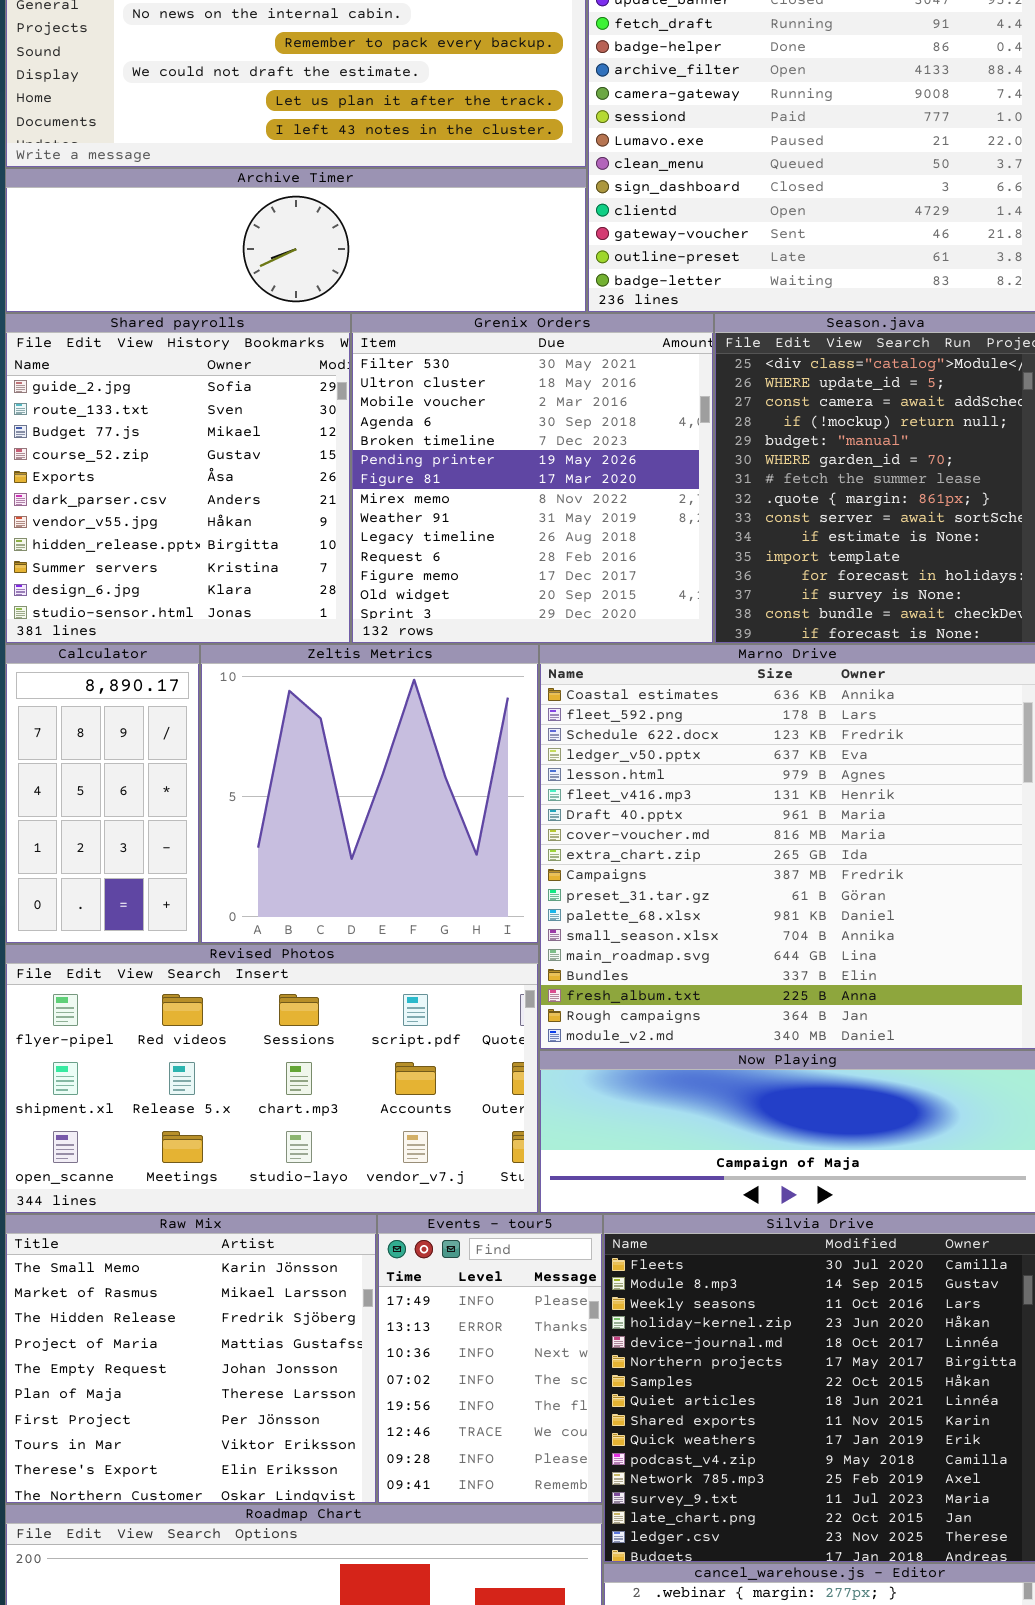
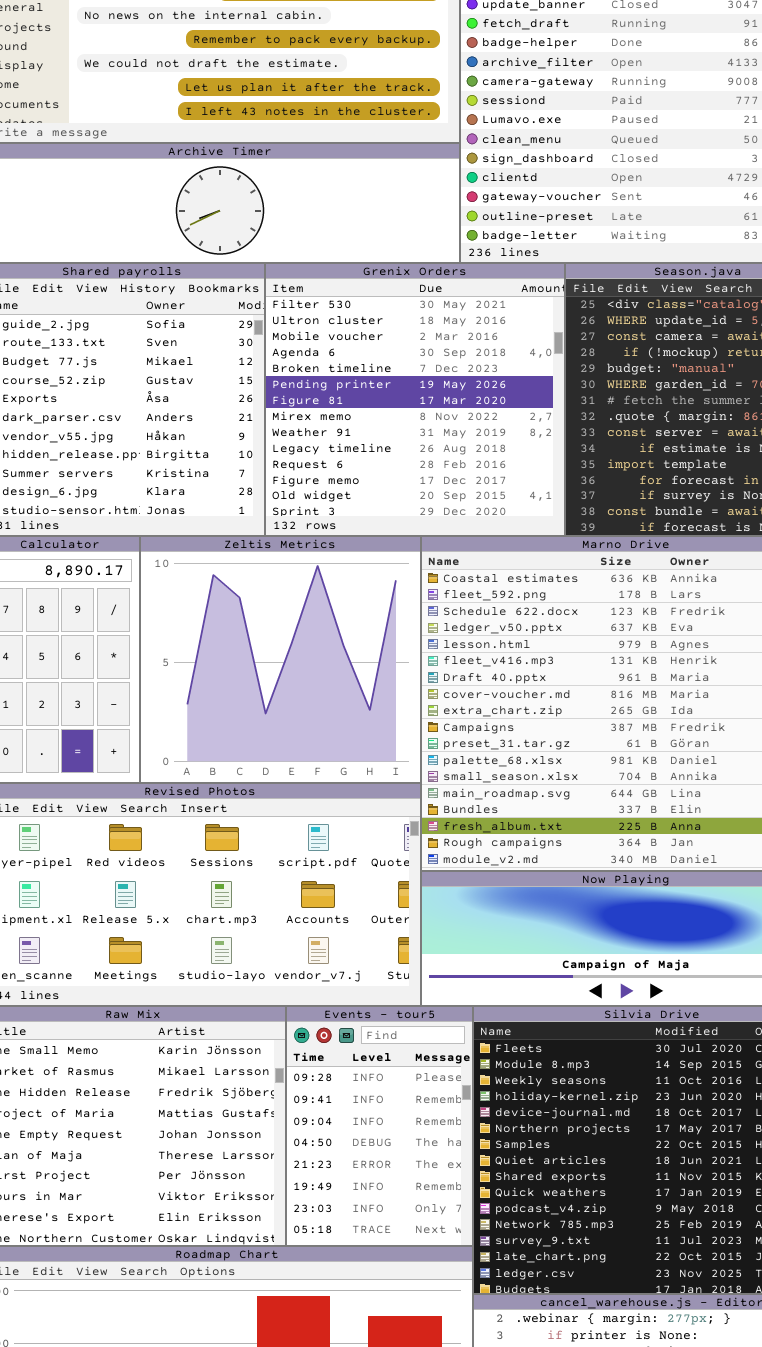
Events - tour5: [377,1214,603,1504] -> [286,1006,473,1246], scrolled down 6 rows

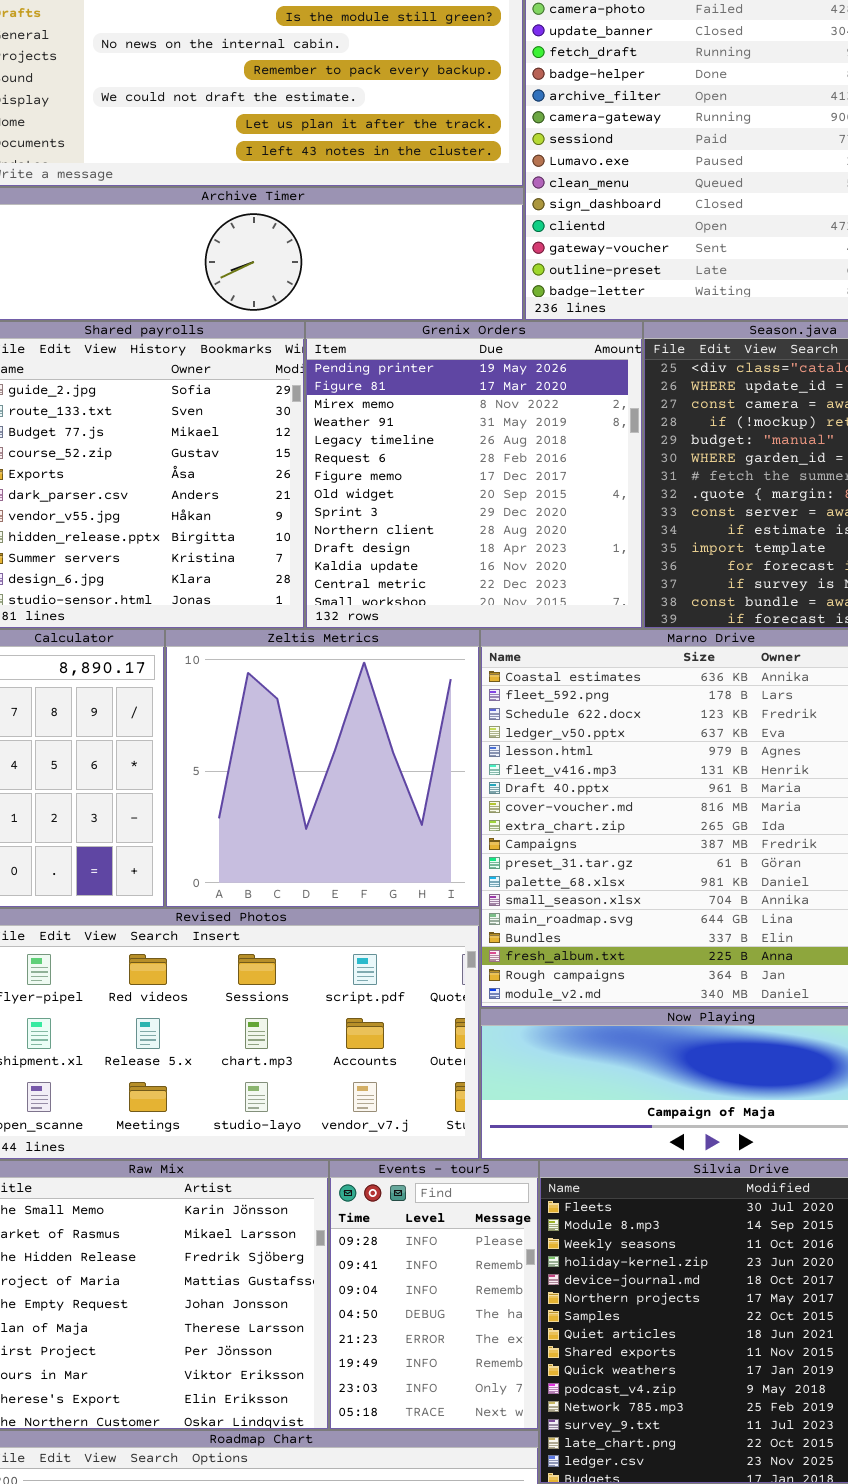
Grenix Orders: [265,263,565,536] -> [305,321,643,629], scrolled down 5 rows

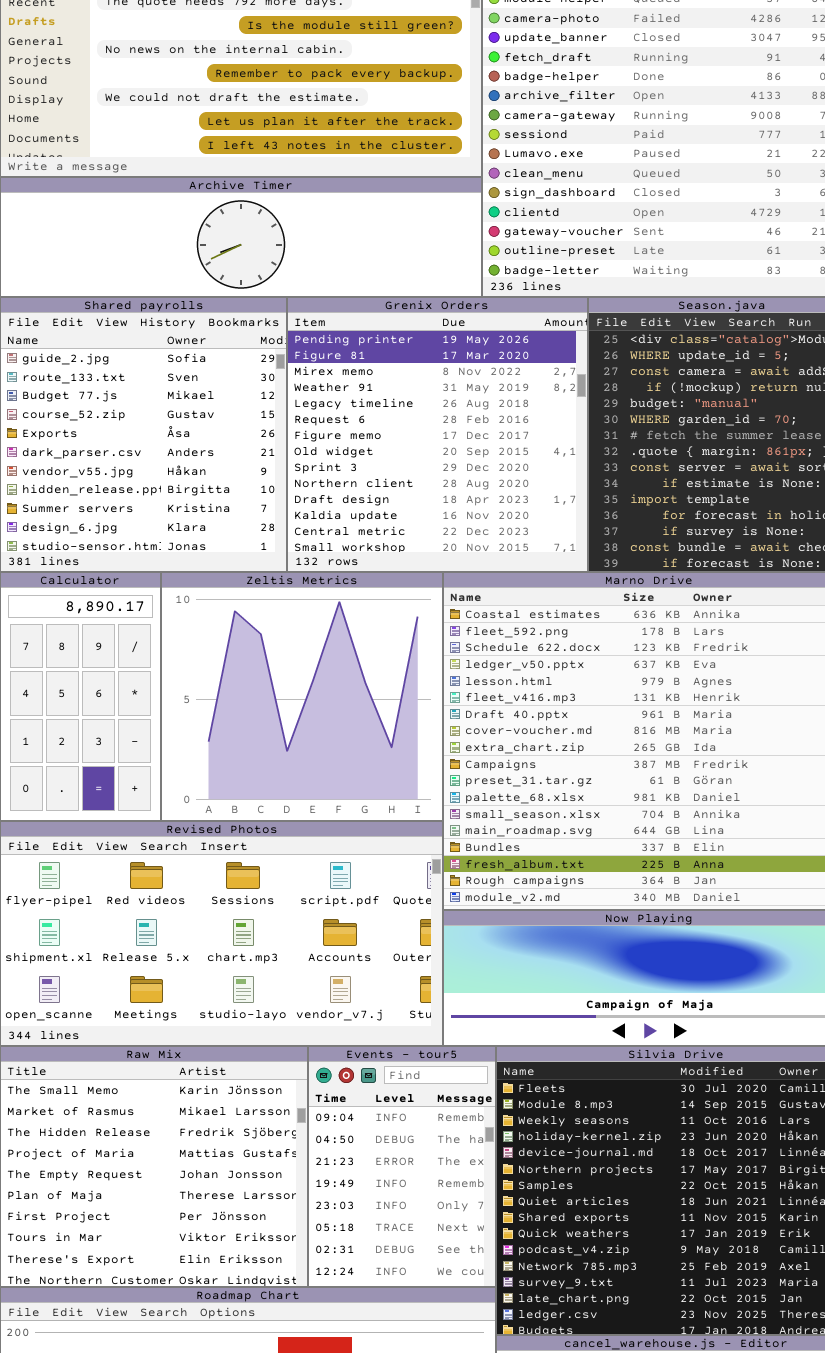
Events - tour5: [329,1160,539,1430] -> [308,1046,496,1287], scrolled down 2 rows

